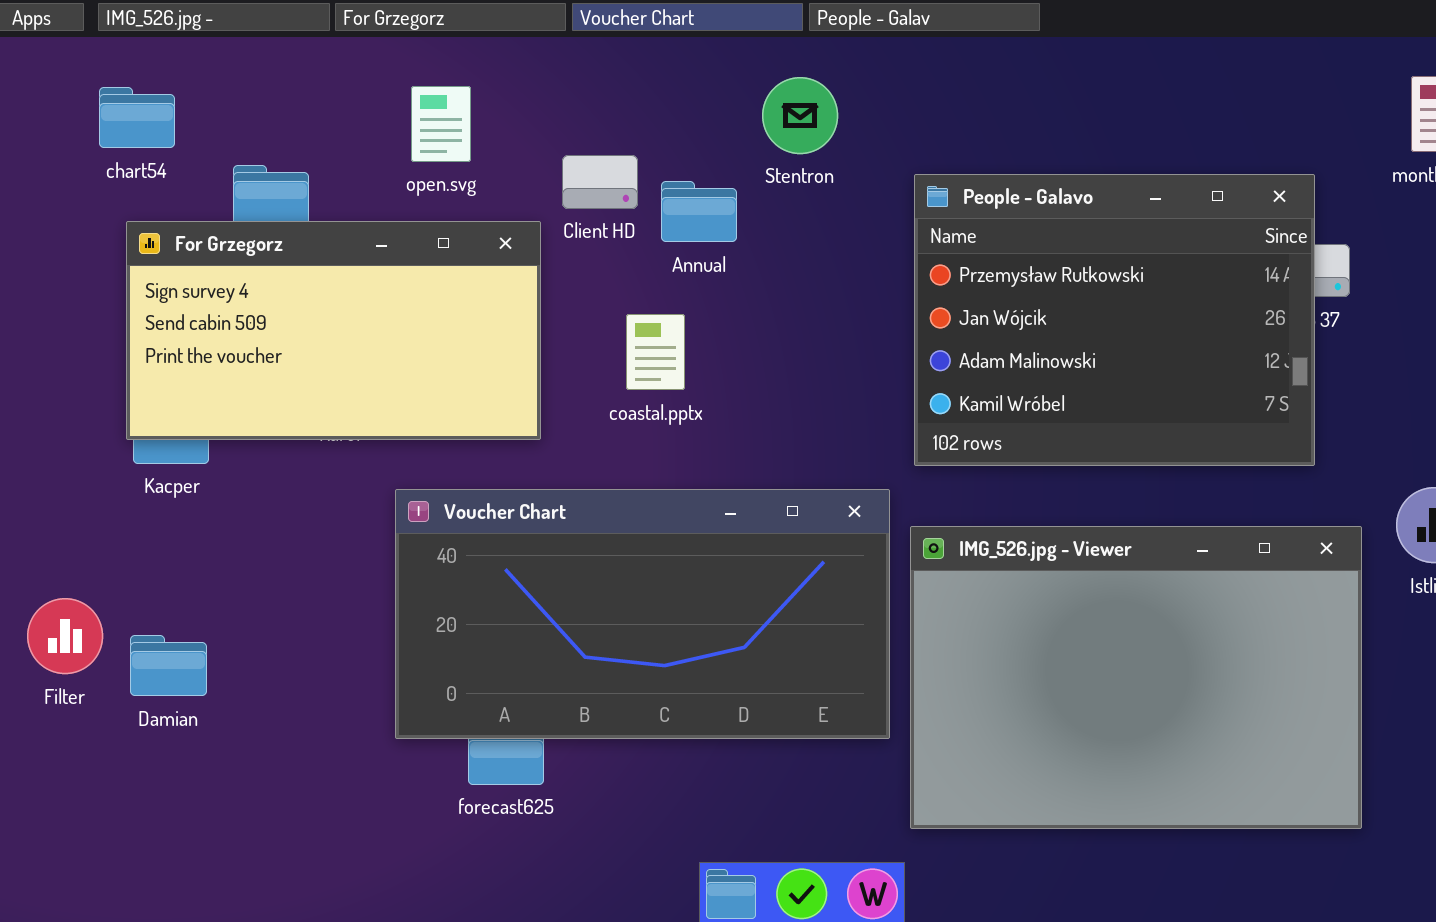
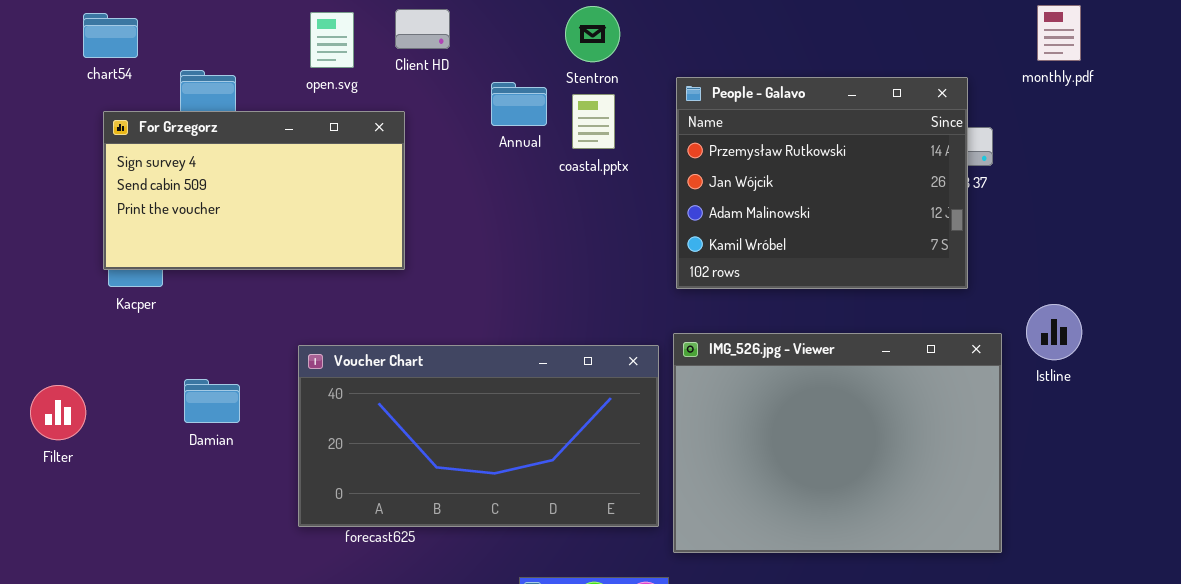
Client HD: [562,155,638,209] -> [395,9,450,49], moved
coastal.pptx: [626,314,685,390] -> [572,94,615,149], moved
Voucher Chart: [395,489,890,739] -> [298,345,659,527], moved
Damian: [130,635,207,696] -> [184,379,240,423], moved

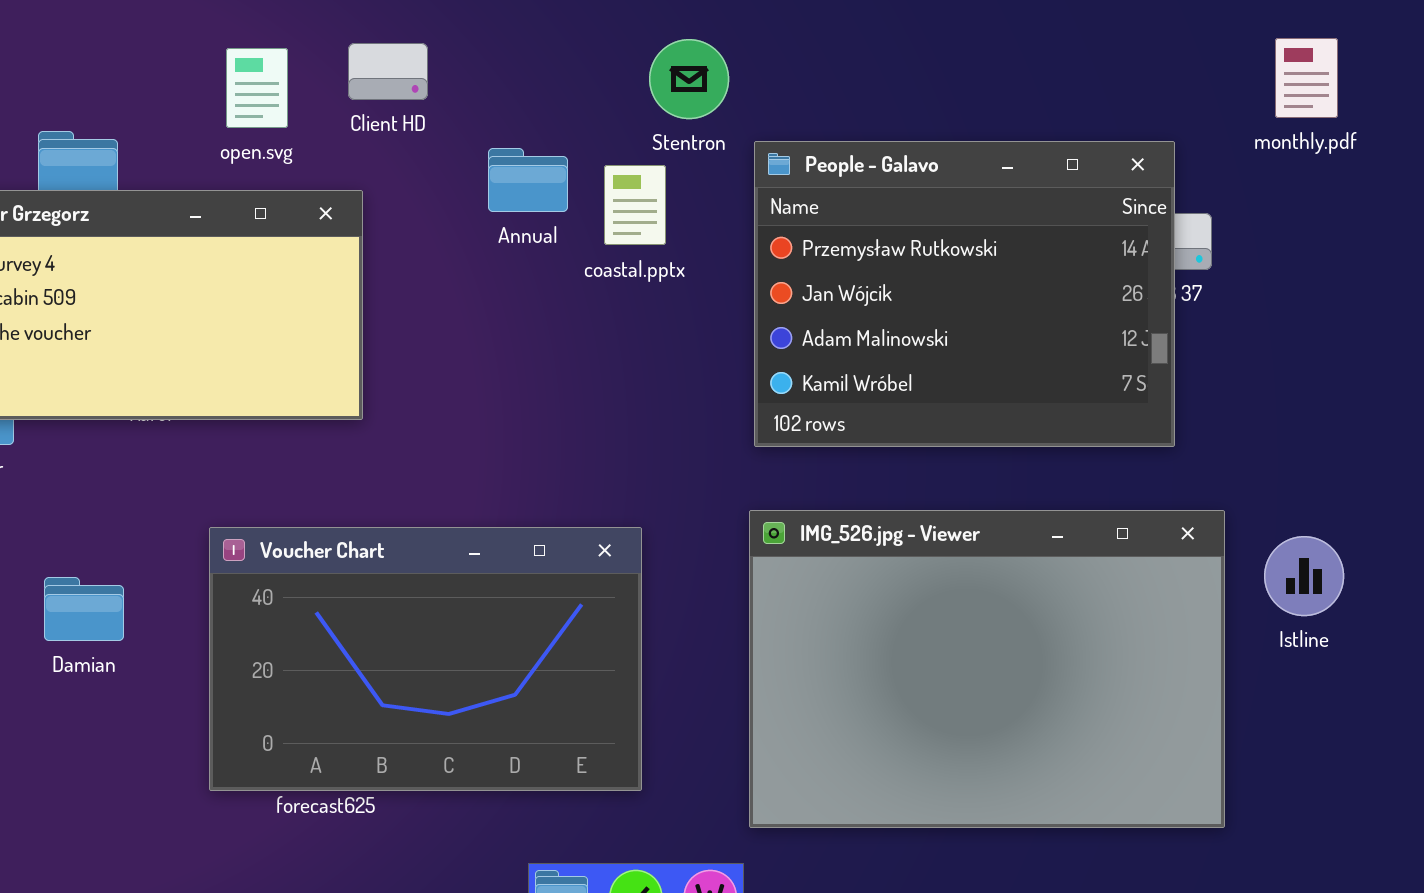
Stentron: [565,6,620,62] -> [649,39,729,119], moved
Istline: [1026,304,1082,360] -> [1264,536,1344,616], moved
Voucher Chart: [298,345,659,527] -> [209,527,642,791], resized

